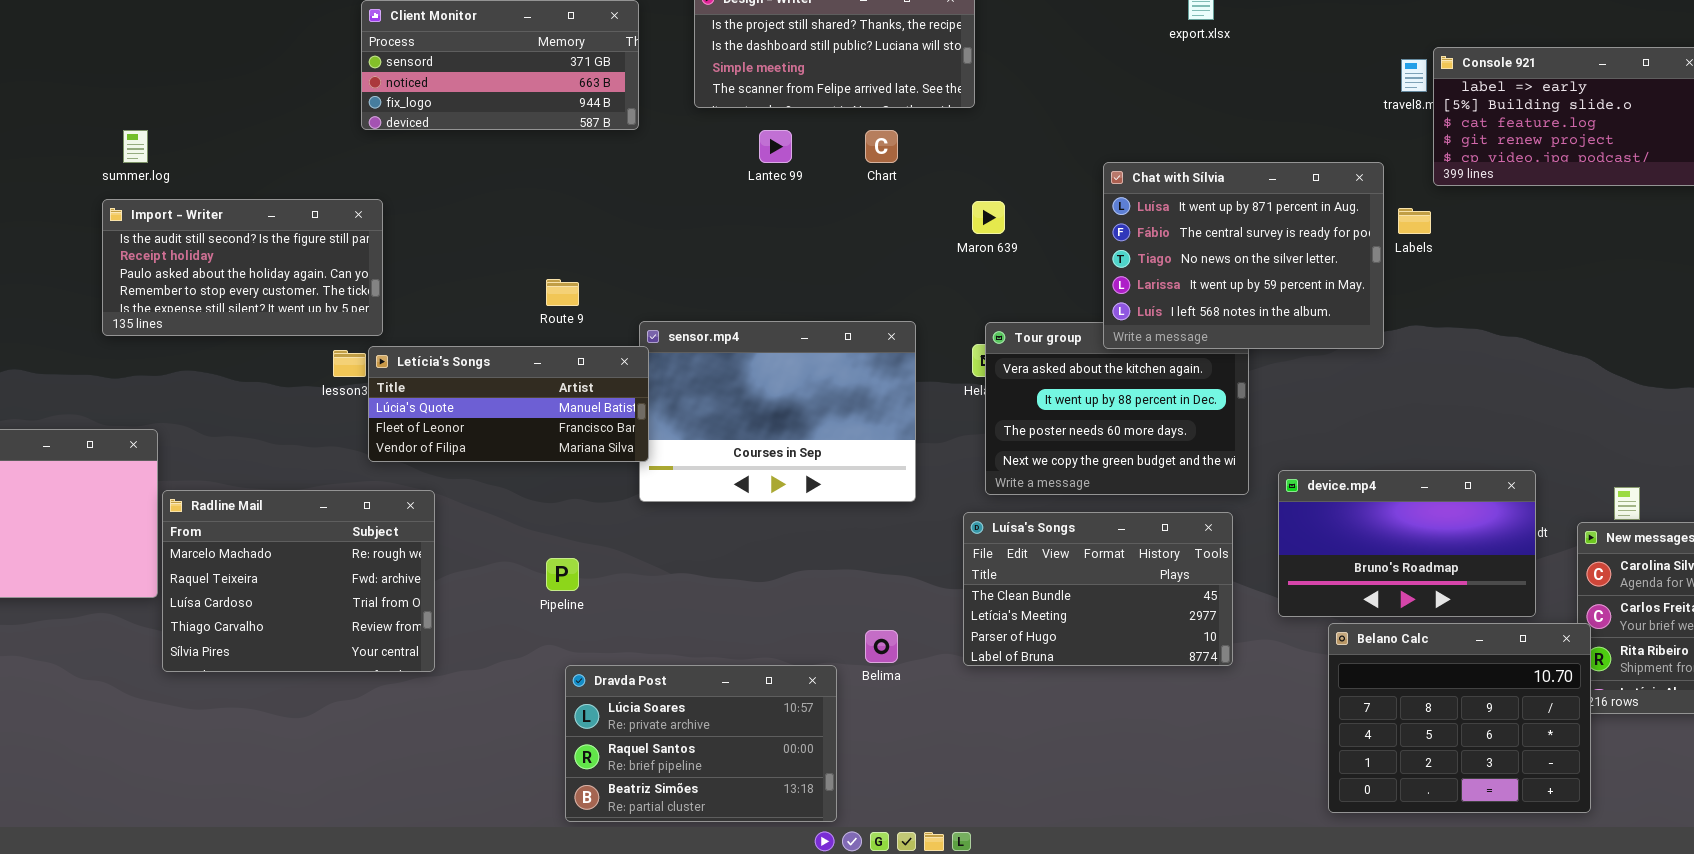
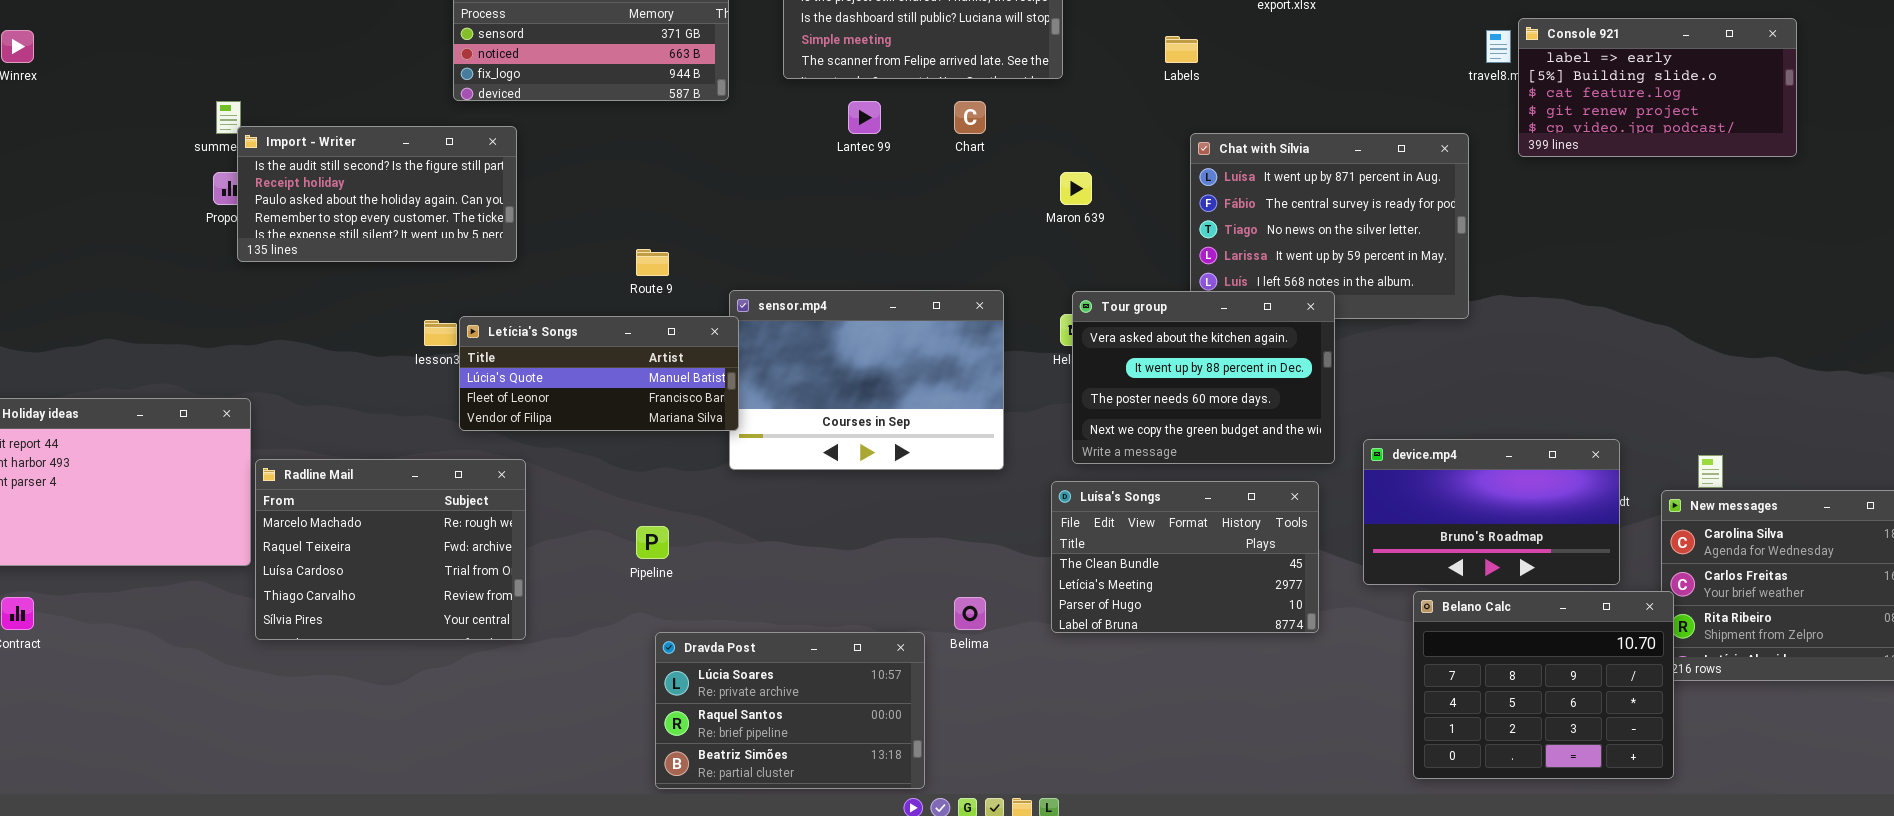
Import - Writer: [102,199,383,336] -> [237,126,517,262], moved
Labels: [1398,208,1431,234] -> [1165,36,1198,63], moved
Tour group: [985,322,1249,495] -> [1072,291,1335,464], raised

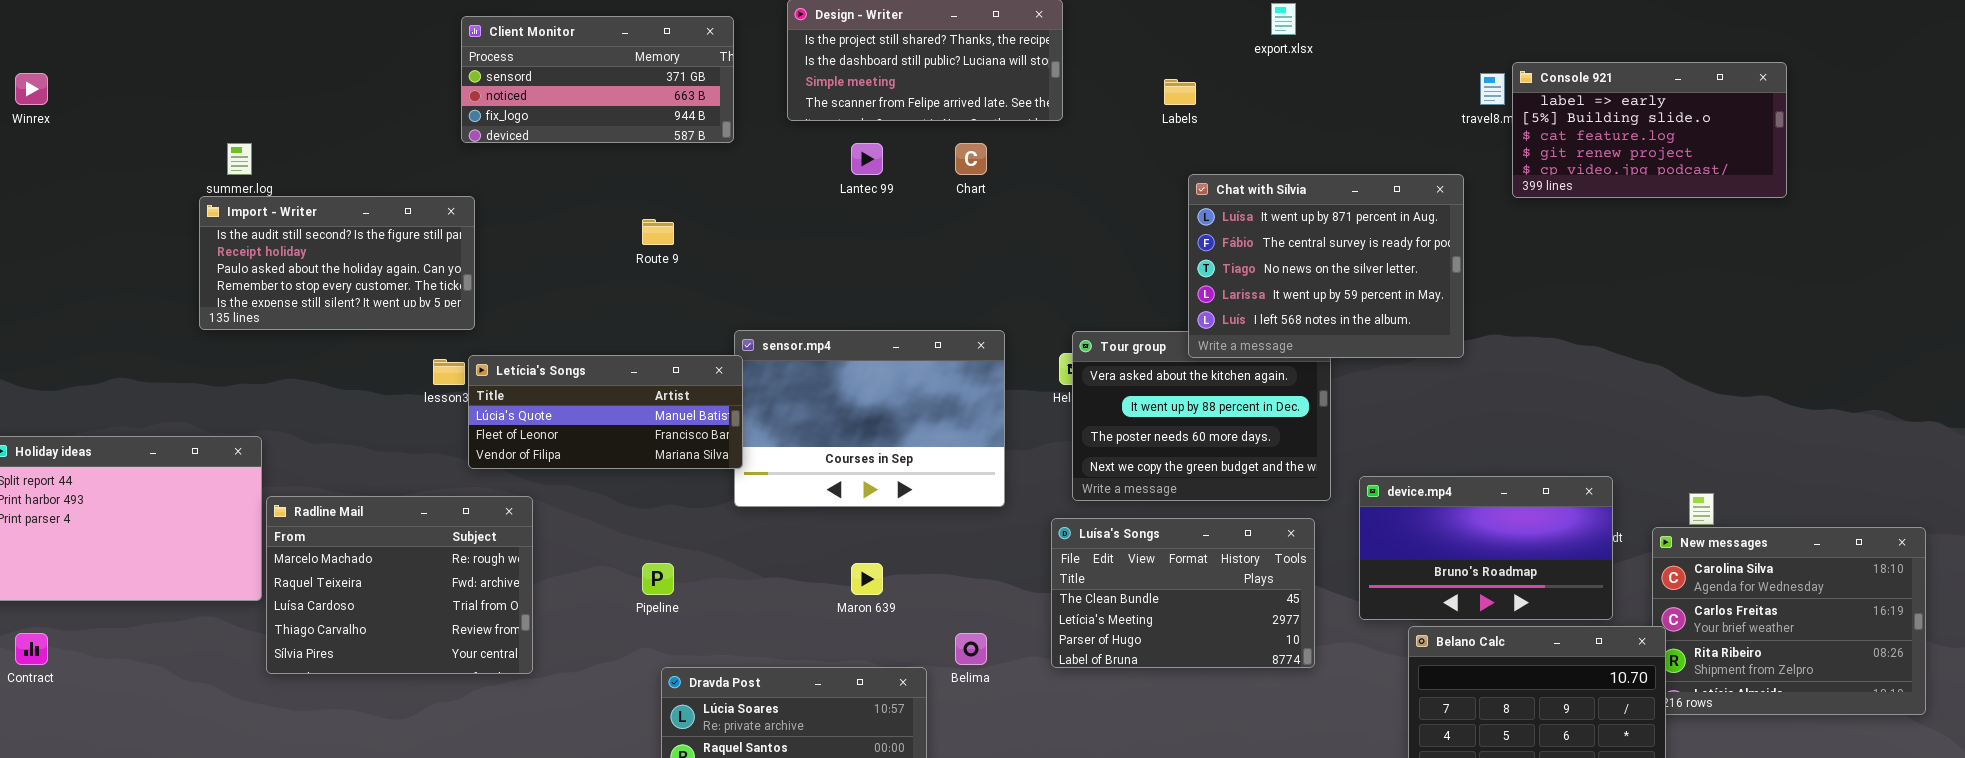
Import - Writer: [237,126,517,262] -> [199,196,475,330], moved
Chat with Sílvia: [1190,133,1469,319] -> [1188,174,1464,358], raised
Maron 639: [1060,172,1092,205] -> [851,563,883,595], moved
Route 9: [636,249,669,276] -> [642,219,674,245], moved

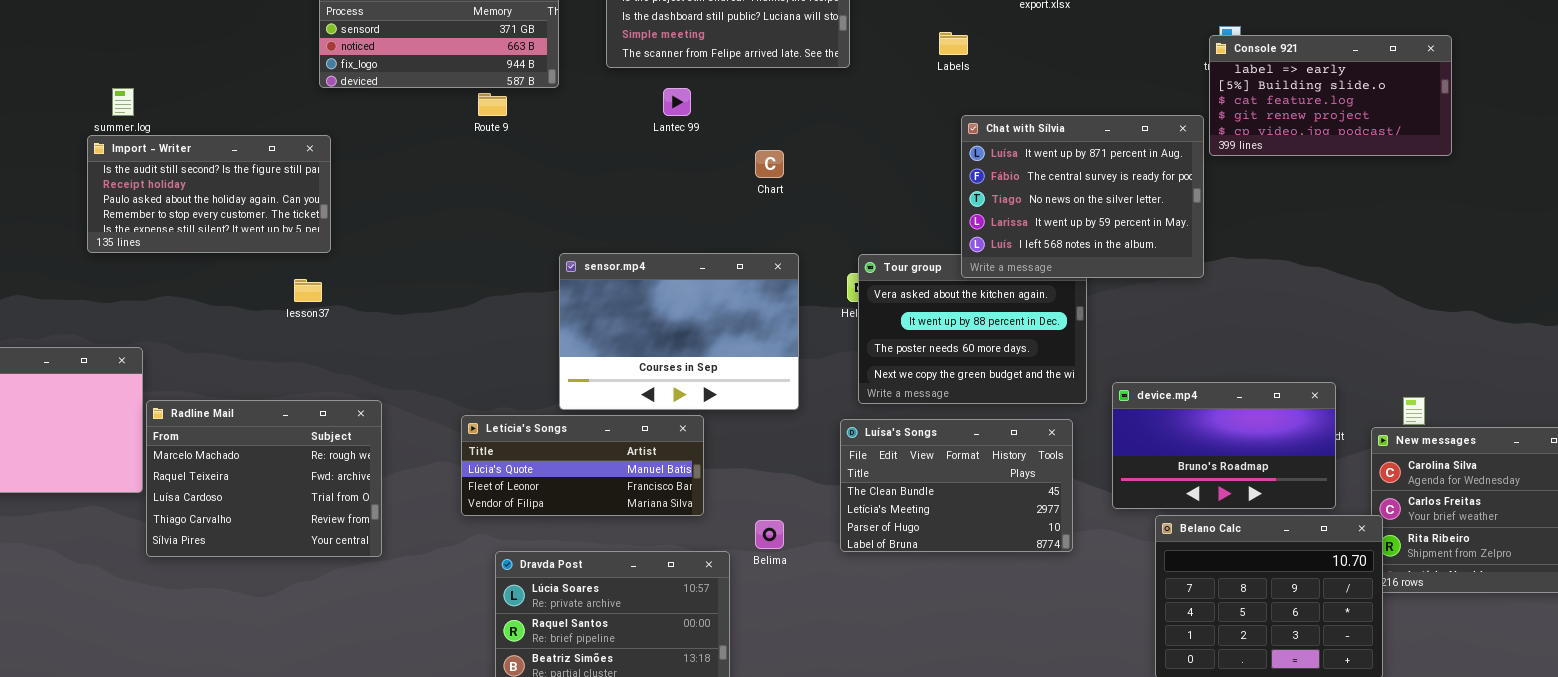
Console 921: [1512,62,1787,198] -> [1209,35,1452,156], moved
Chart: [955,143,987,175] -> [755,150,784,178], moved
Route 9: [642,219,674,245] -> [478,93,507,116], moved
Letícia's Songs: [468,355,743,469] -> [461,415,704,516], moved

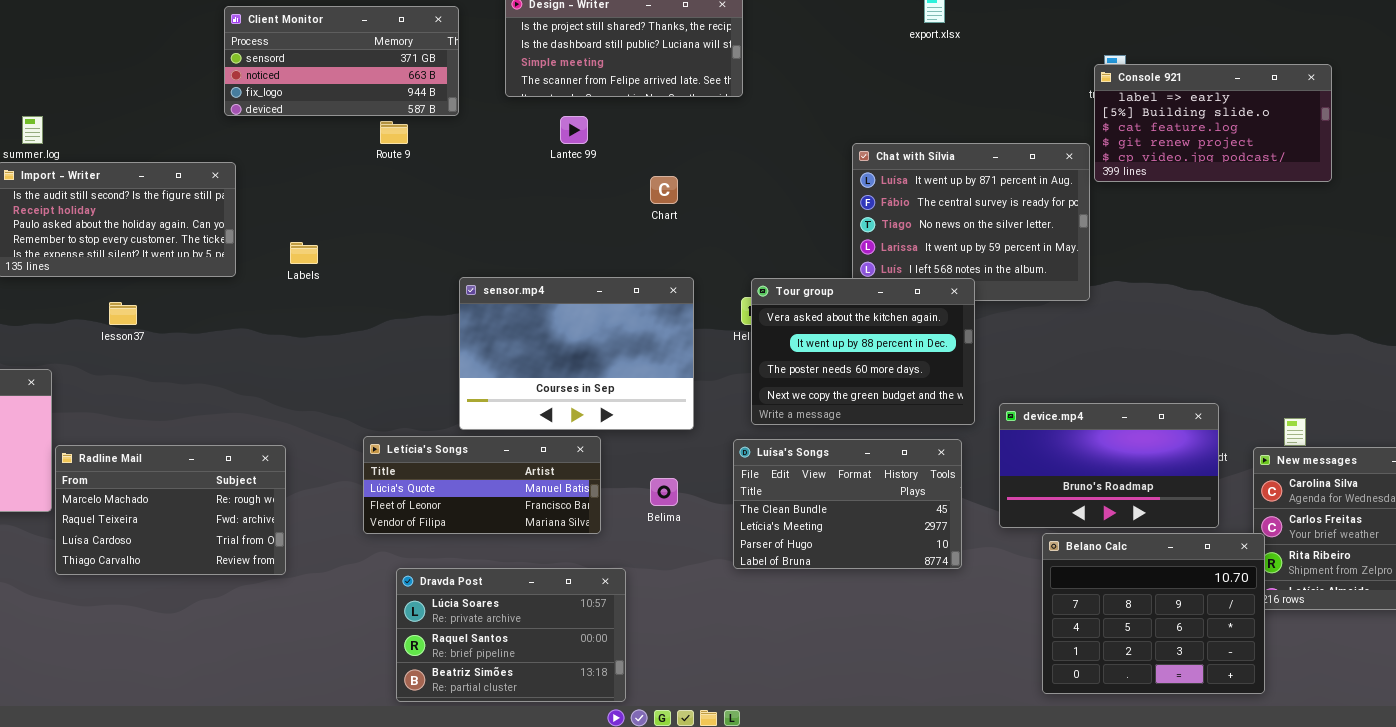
Labels: [939,32,968,55] -> [290,242,318,264], moved
Tour group: [858,254,1087,404] -> [751,278,975,425], raised
lesson37: [294,279,322,302] -> [109,302,137,325], moved
Radline Mail: [146,400,382,557] -> [55,445,286,575], resized
Belima: [755,520,784,549] -> [650,478,678,506], moved

